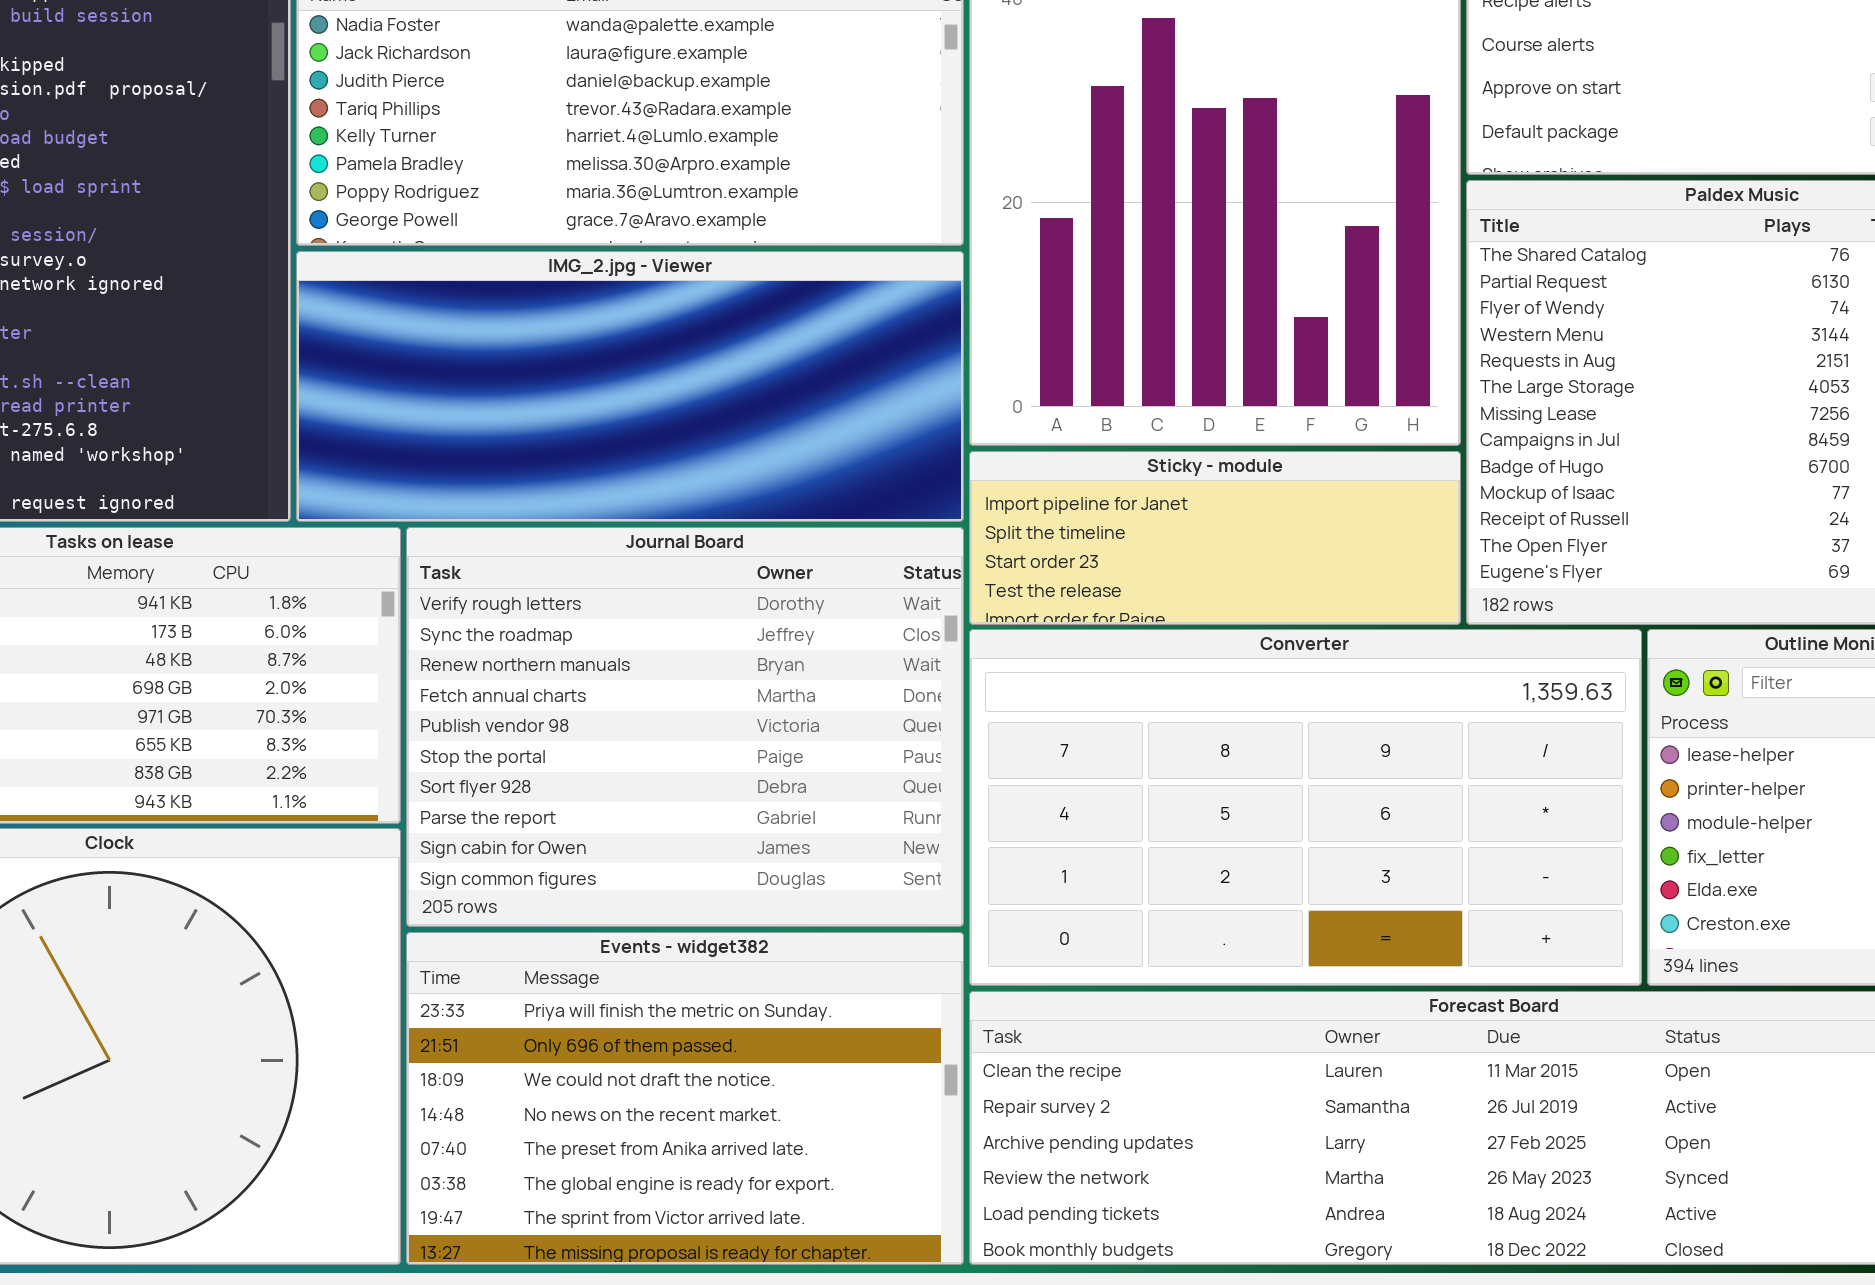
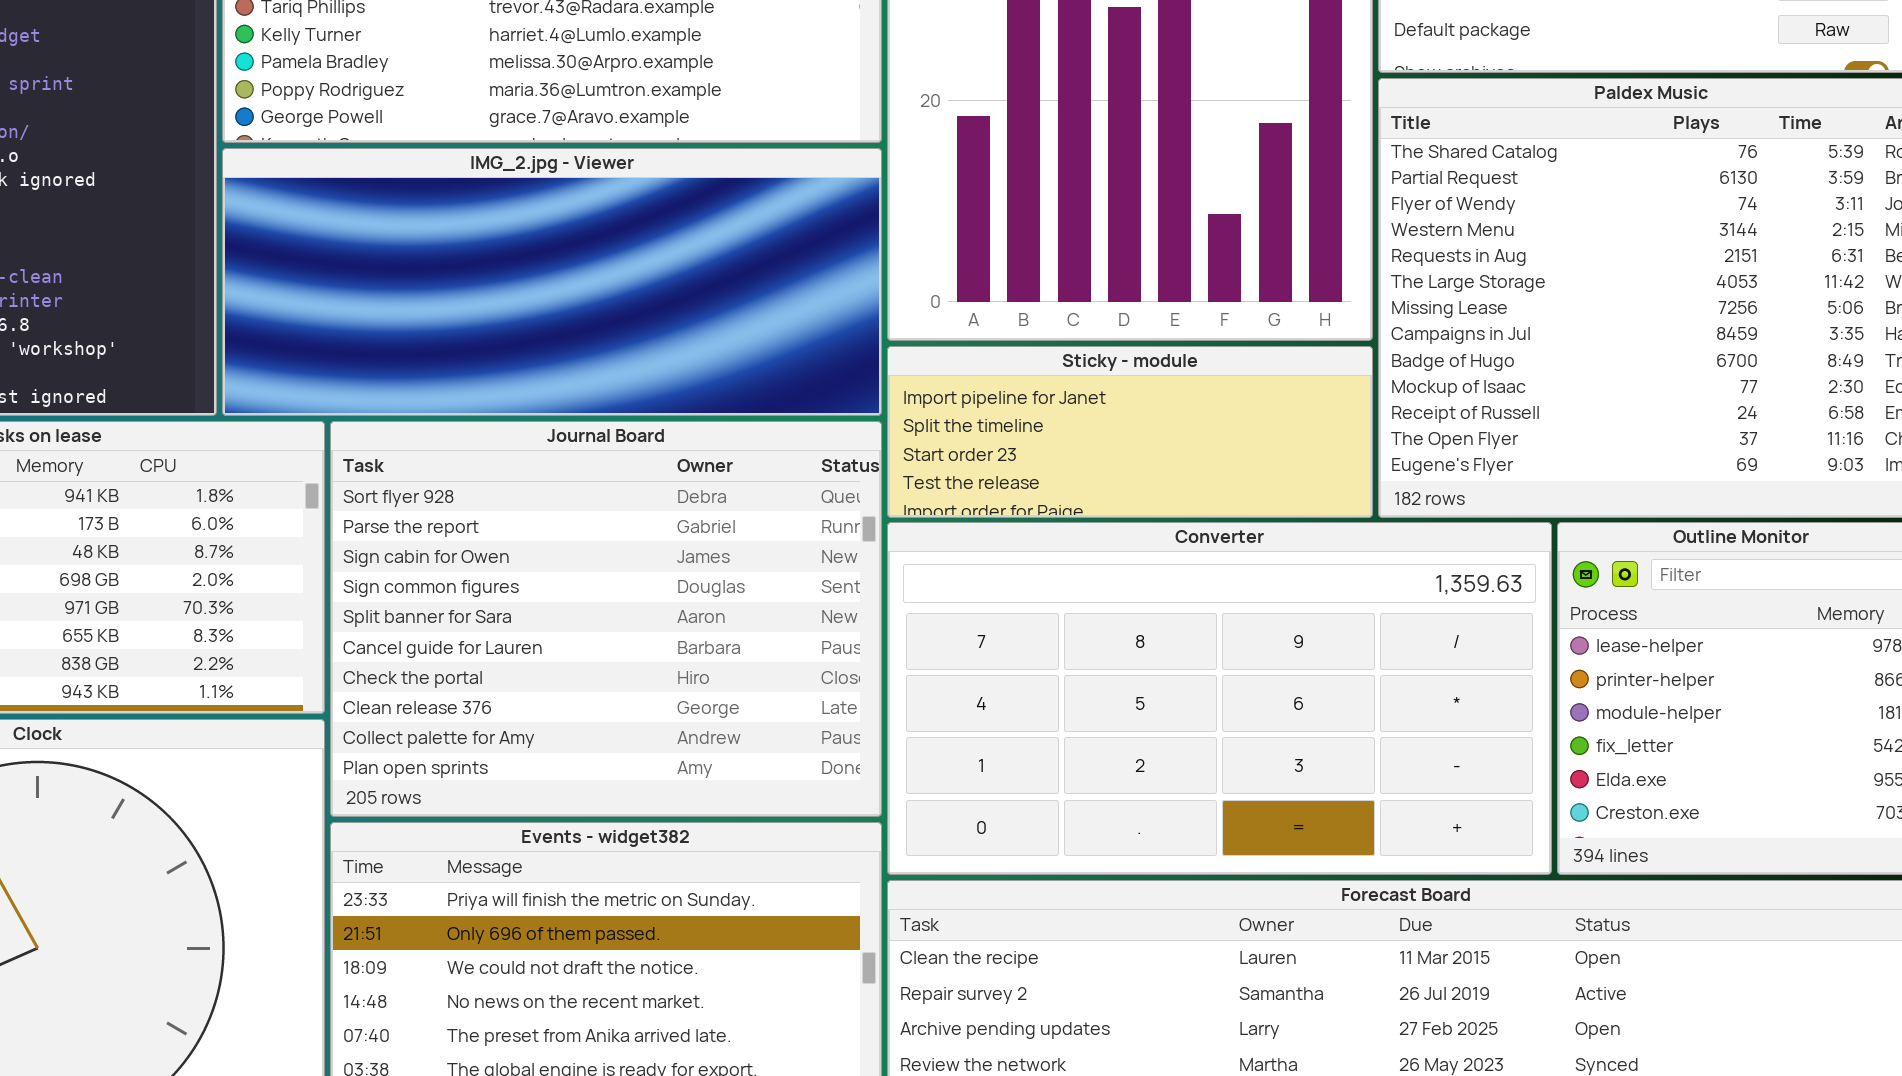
Journal Board: [406,527,964,927] -> [330,421,882,817], scrolled down 6 rows

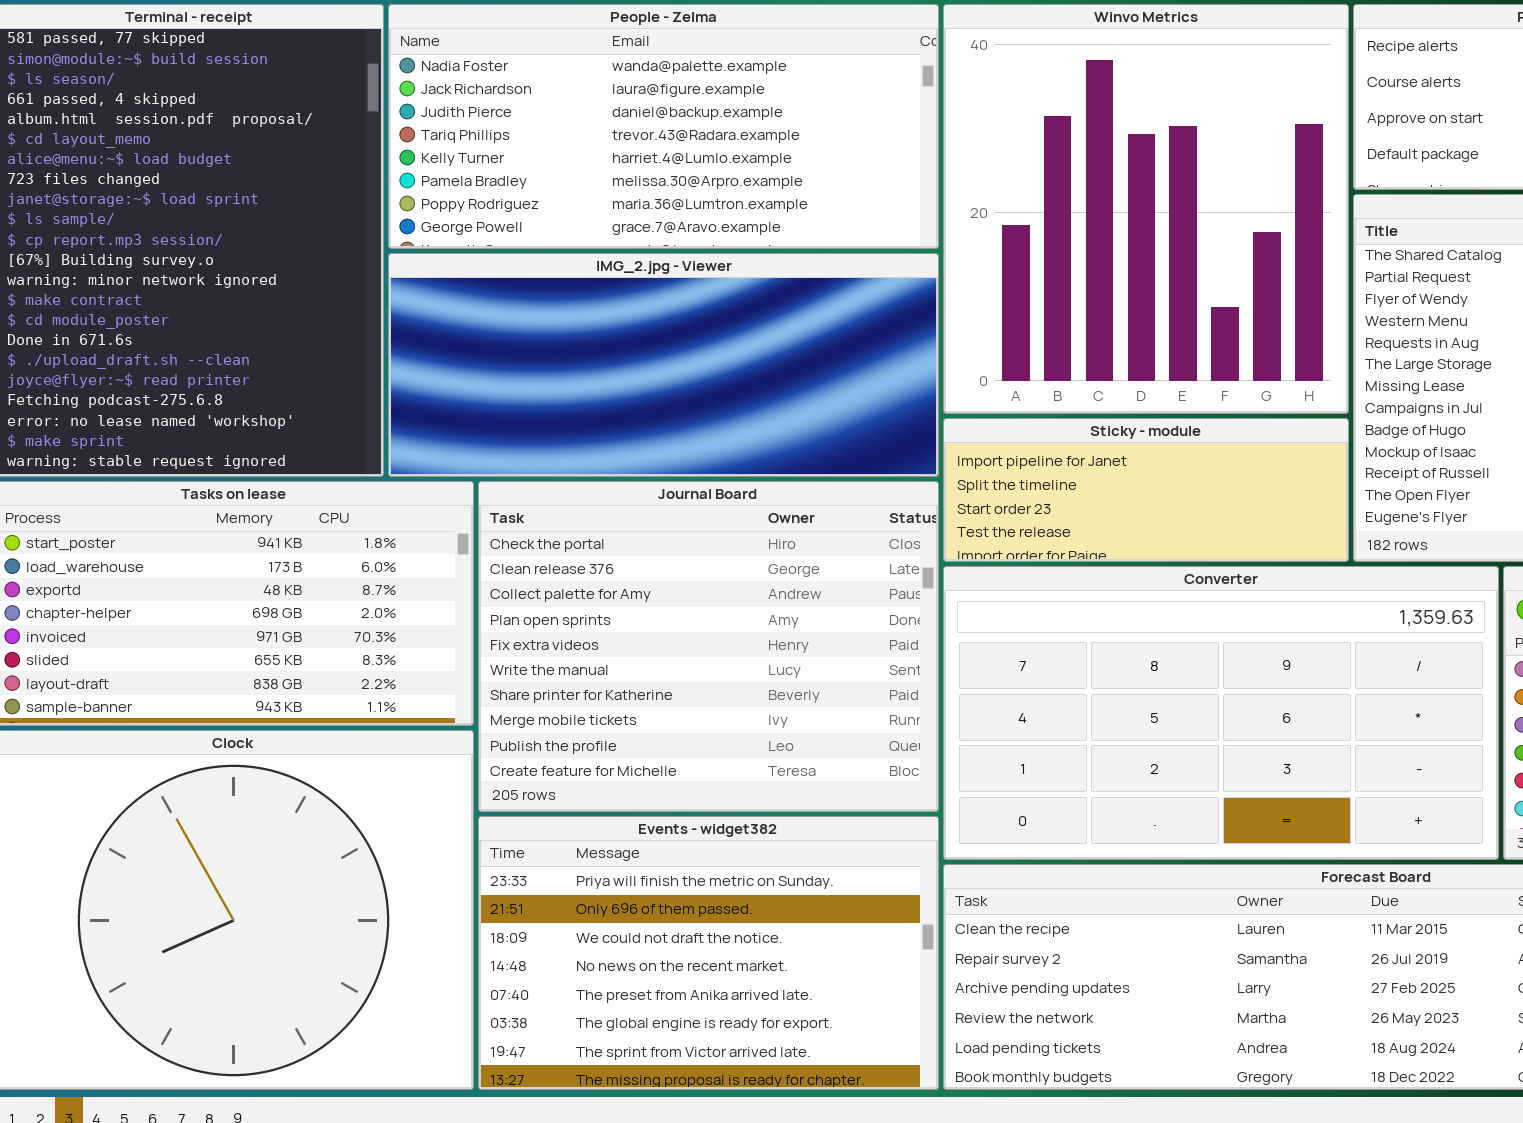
Journal Board: [330,421,882,817] -> [478,481,939,812], scrolled down 6 rows

